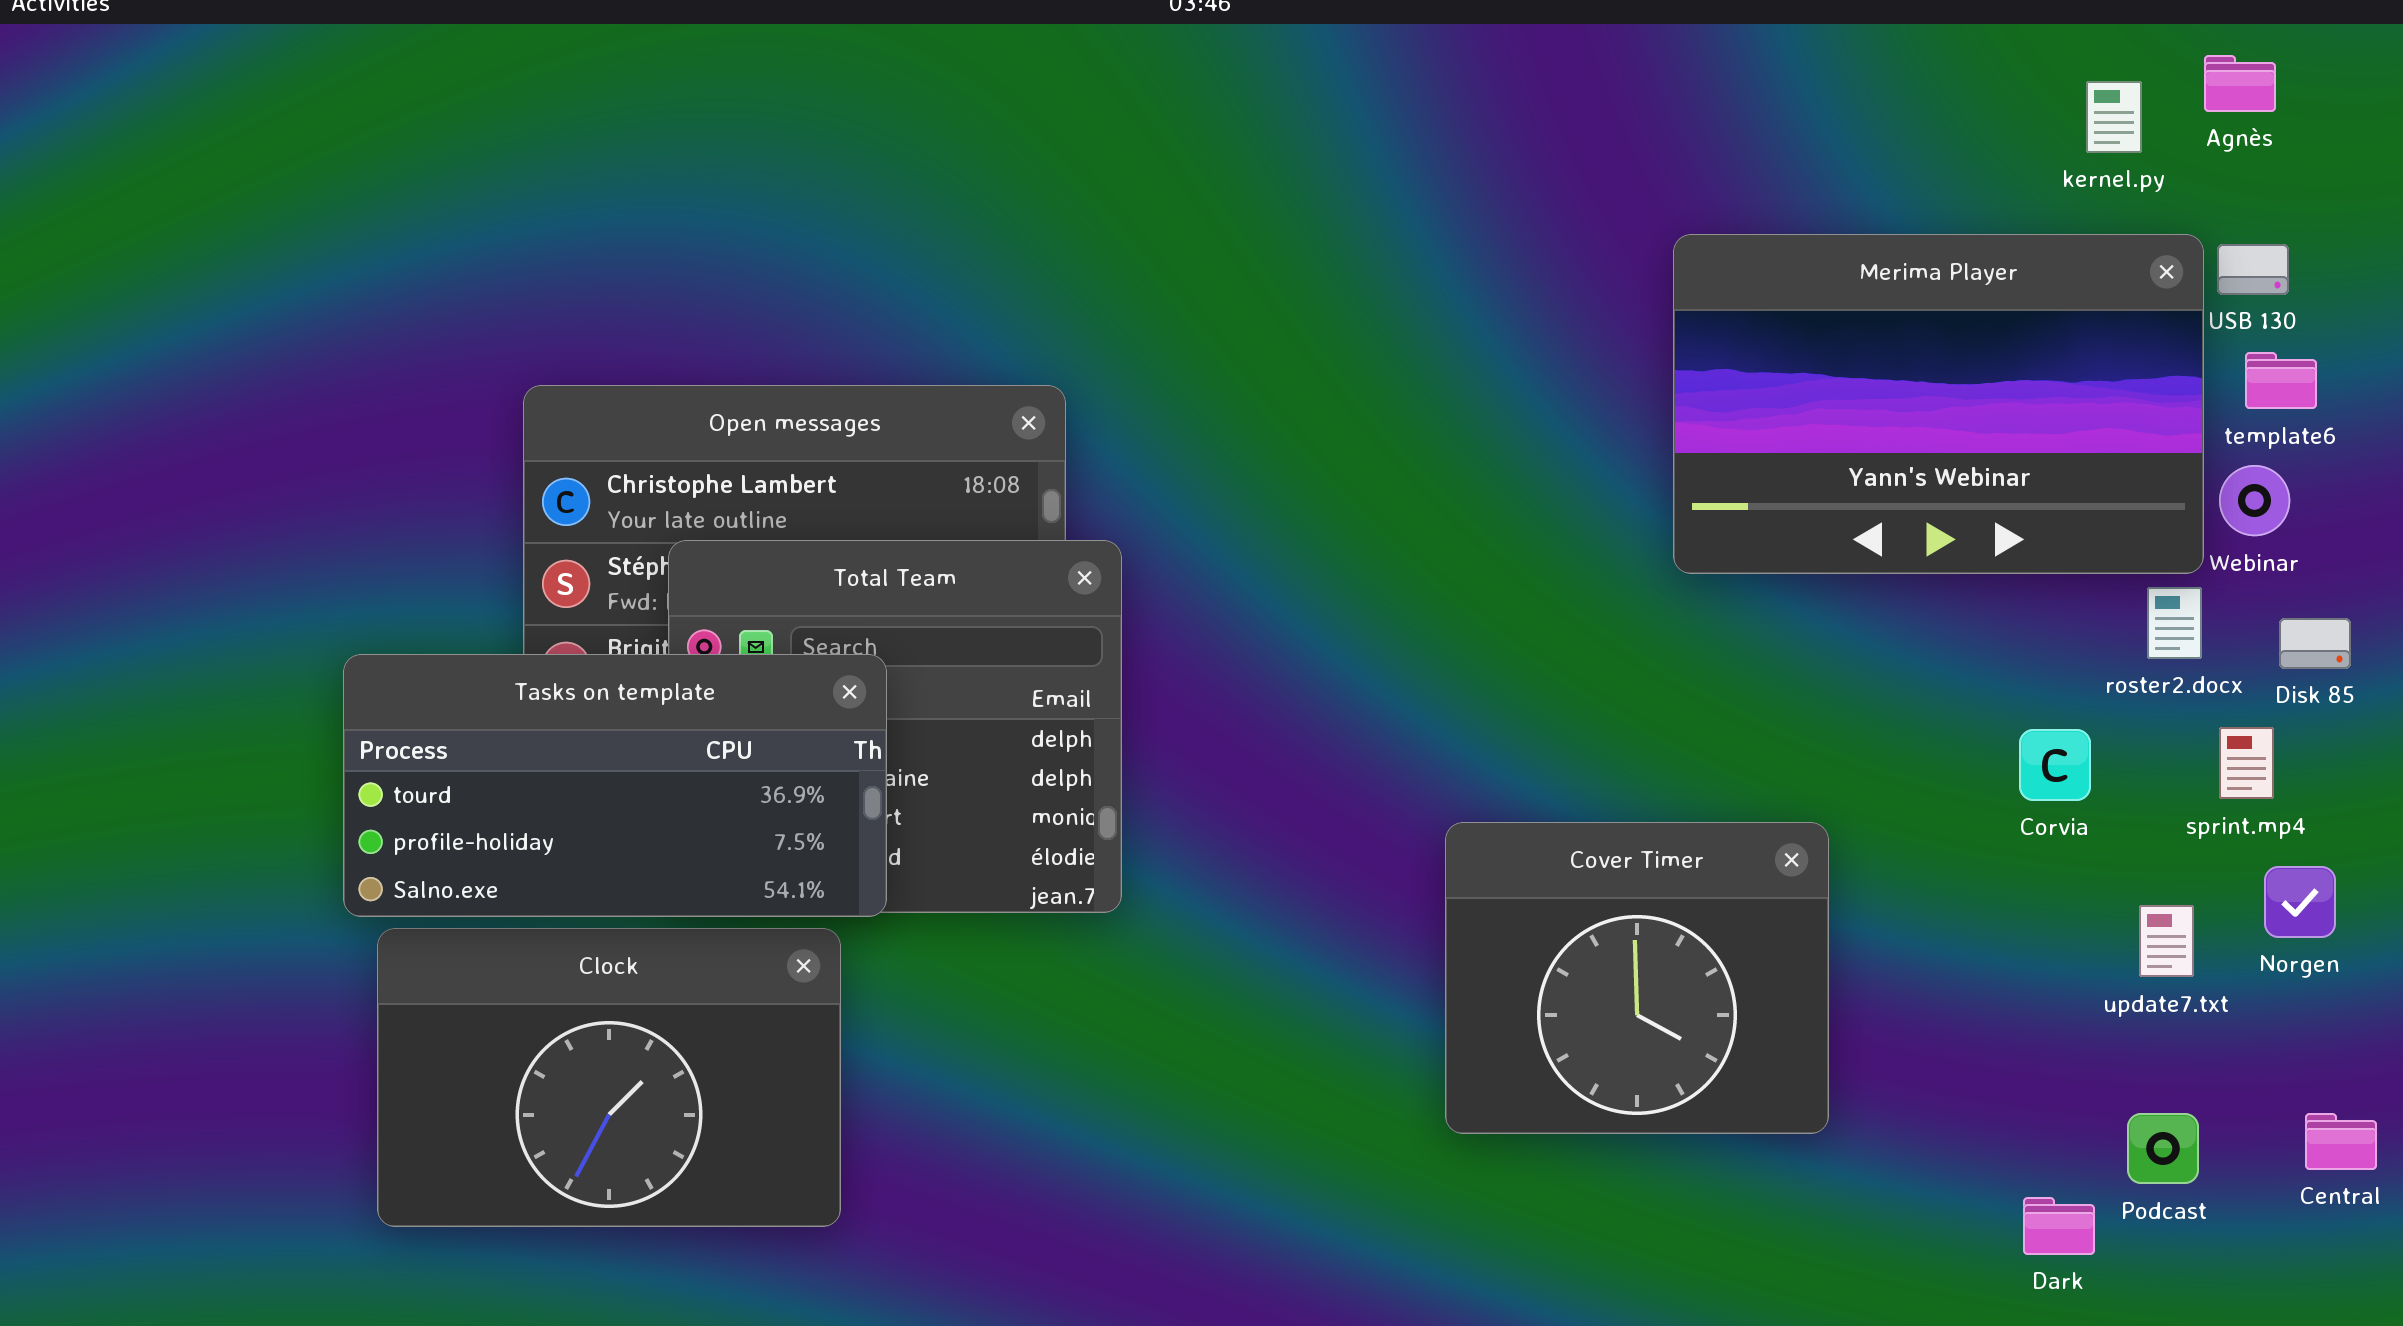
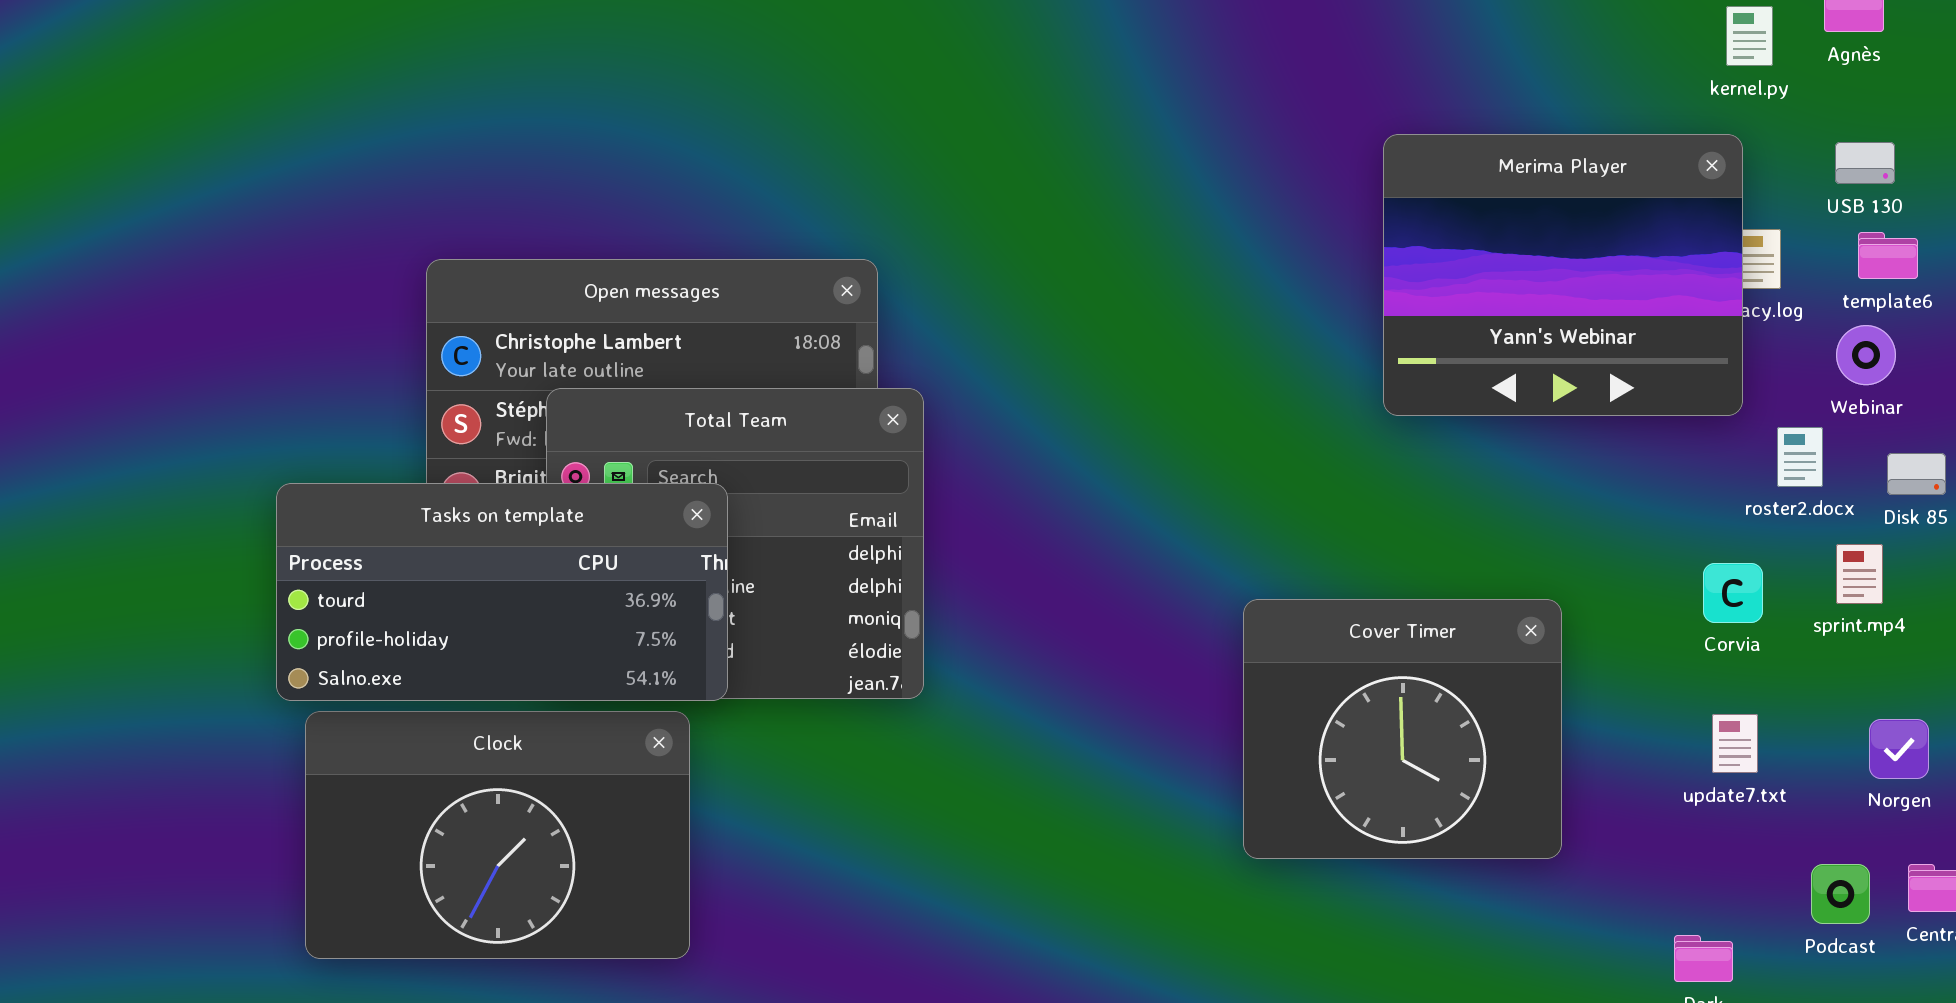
Merima Player: [1673,234,2204,574] -> [1383,134,1743,416], resized
Corvia: [2019,729,2091,801] -> [1703,563,1763,623], moved
Cover Timer: [1445,822,1829,1134] -> [1243,599,1562,859], moved
Norgen: [2264,866,2336,938] -> [1869,719,1929,779], moved
update7.txt: [2139,905,2194,977] -> [1712,714,1758,773], moved
Podcast: [2127,1113,2199,1184] -> [1811,864,1870,924], moved

